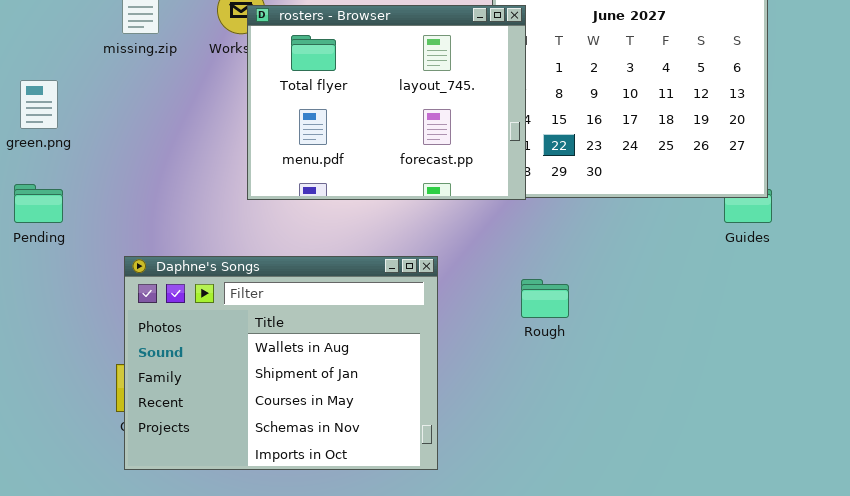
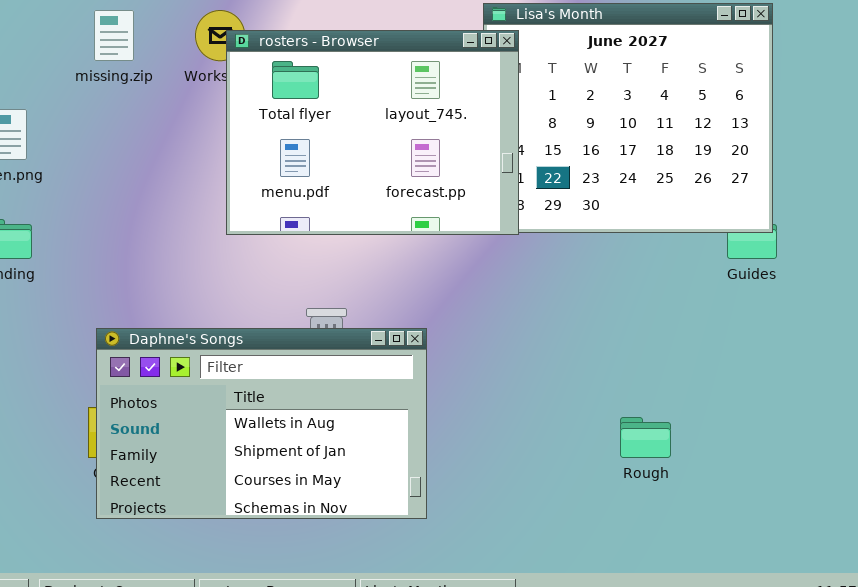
Daphne's Songs: [124,256,438,470] -> [96,328,427,519], resized
Rough: [521,279,569,318] -> [620,417,671,458], moved

